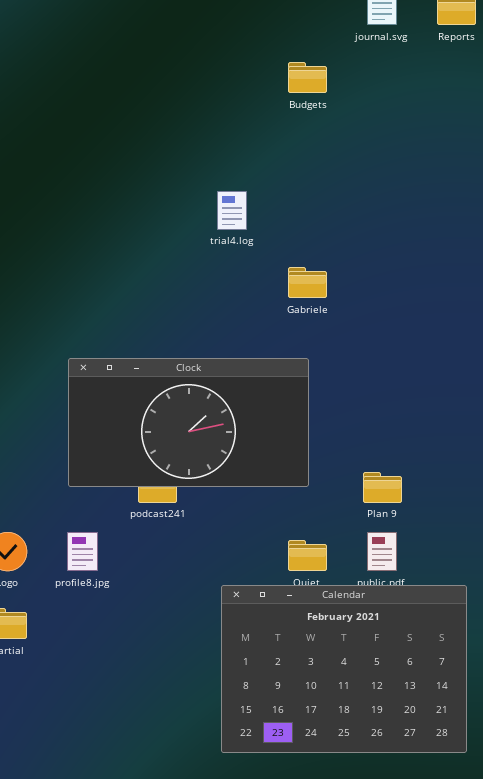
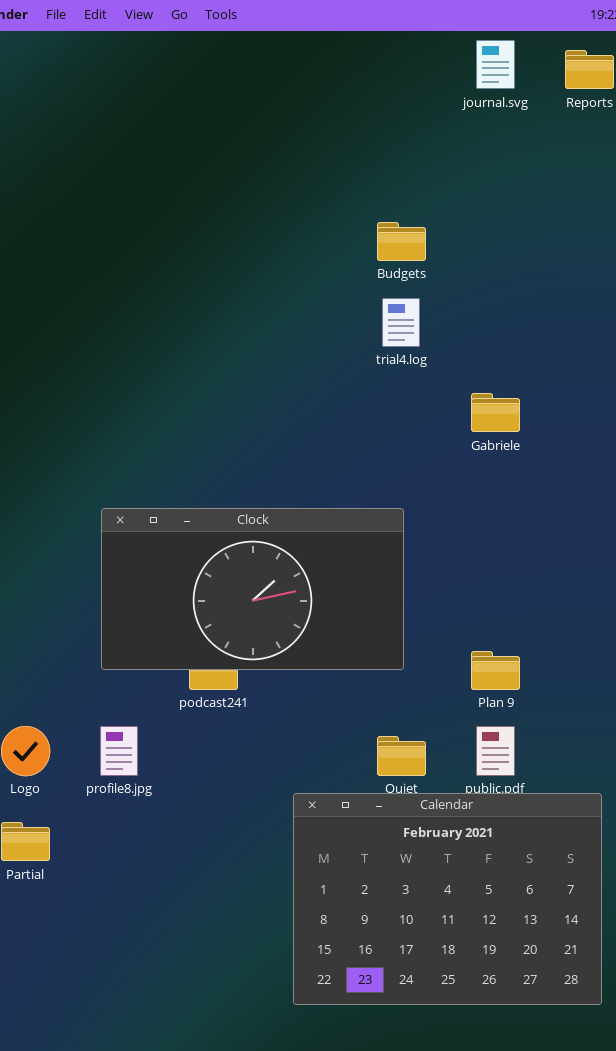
Budgets: [288,62,327,93] -> [377,222,426,261], moved
trial4.log: [217,191,247,230] -> [382,298,420,347], moved
Gabriele: [288,267,327,298] -> [471,393,520,432], moved

